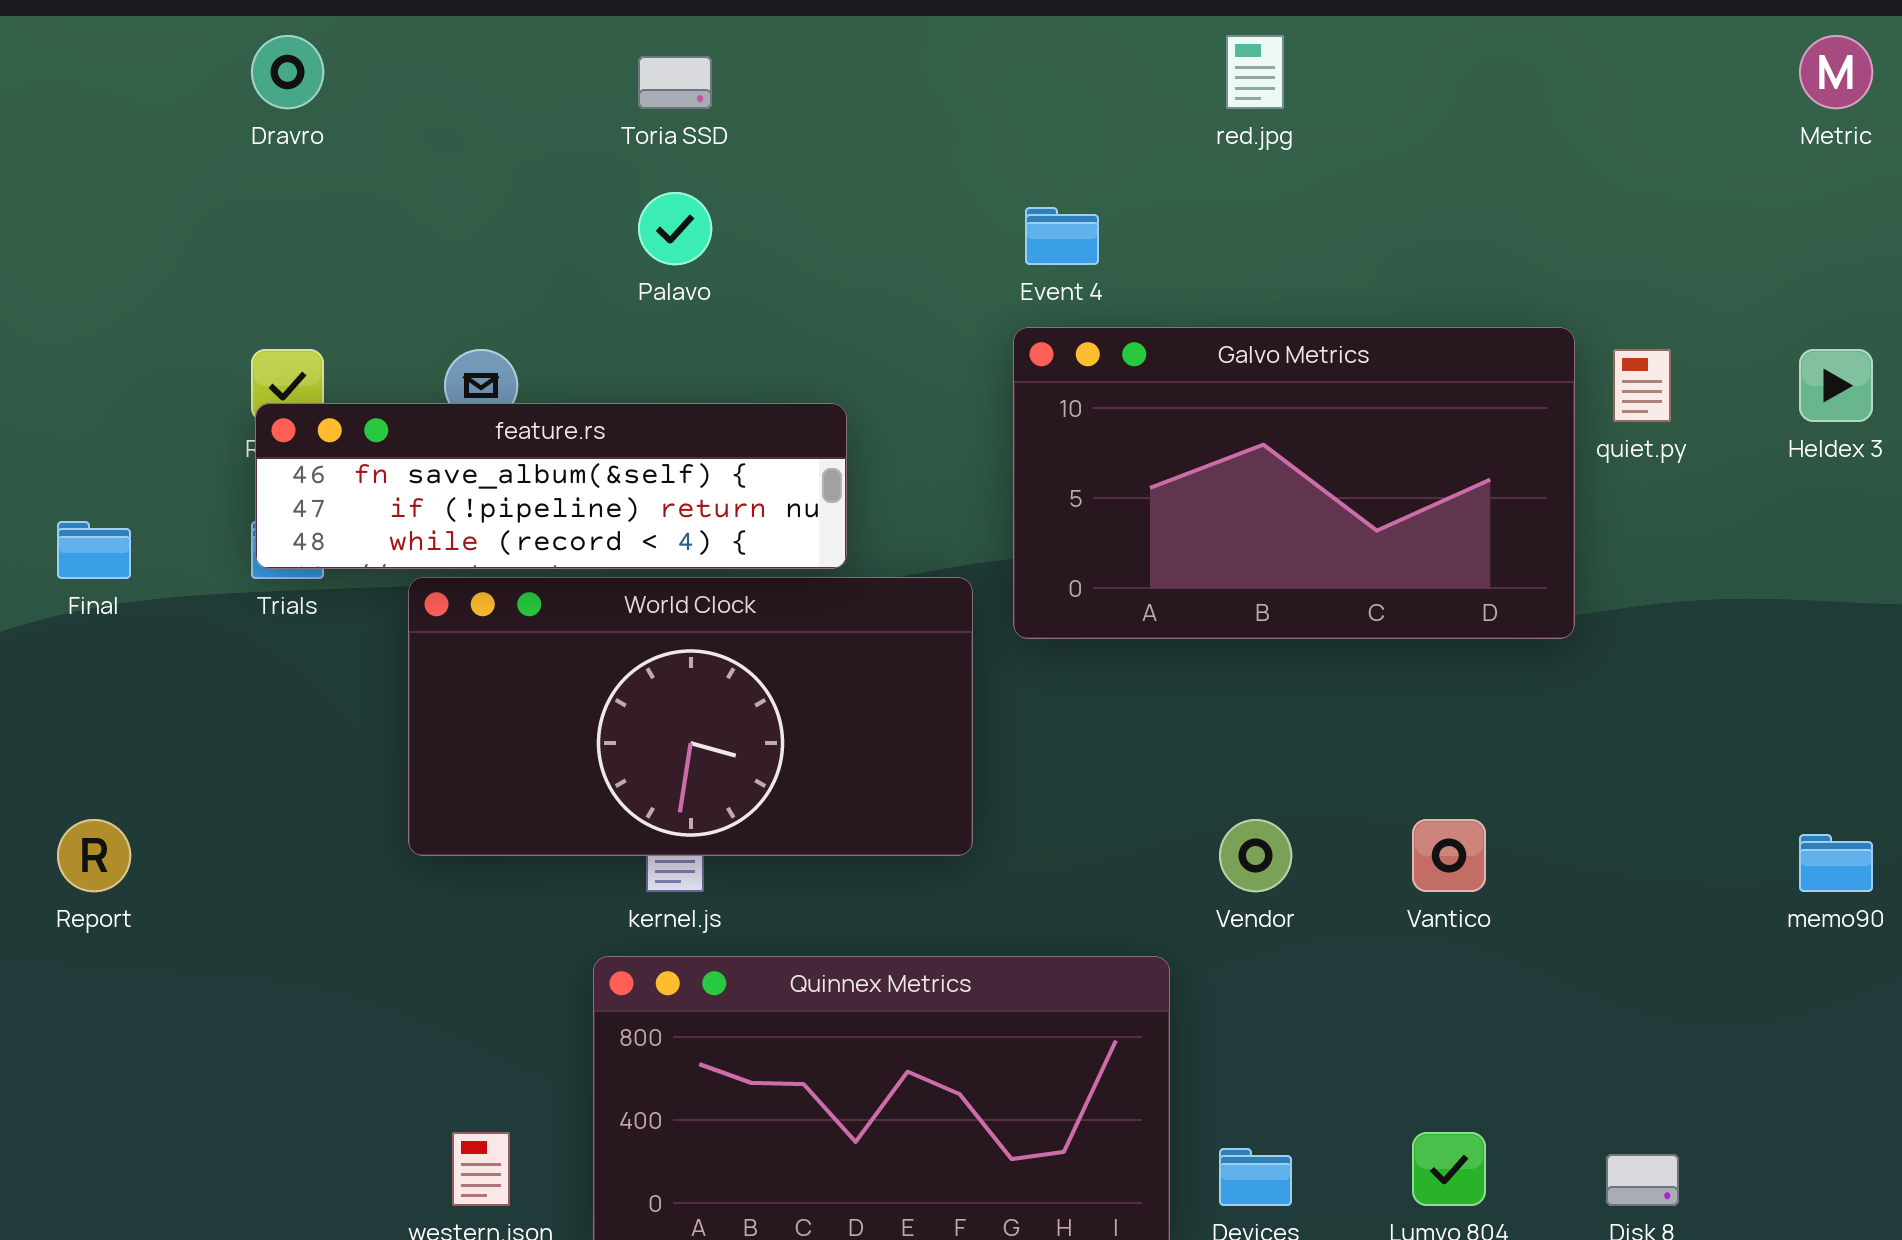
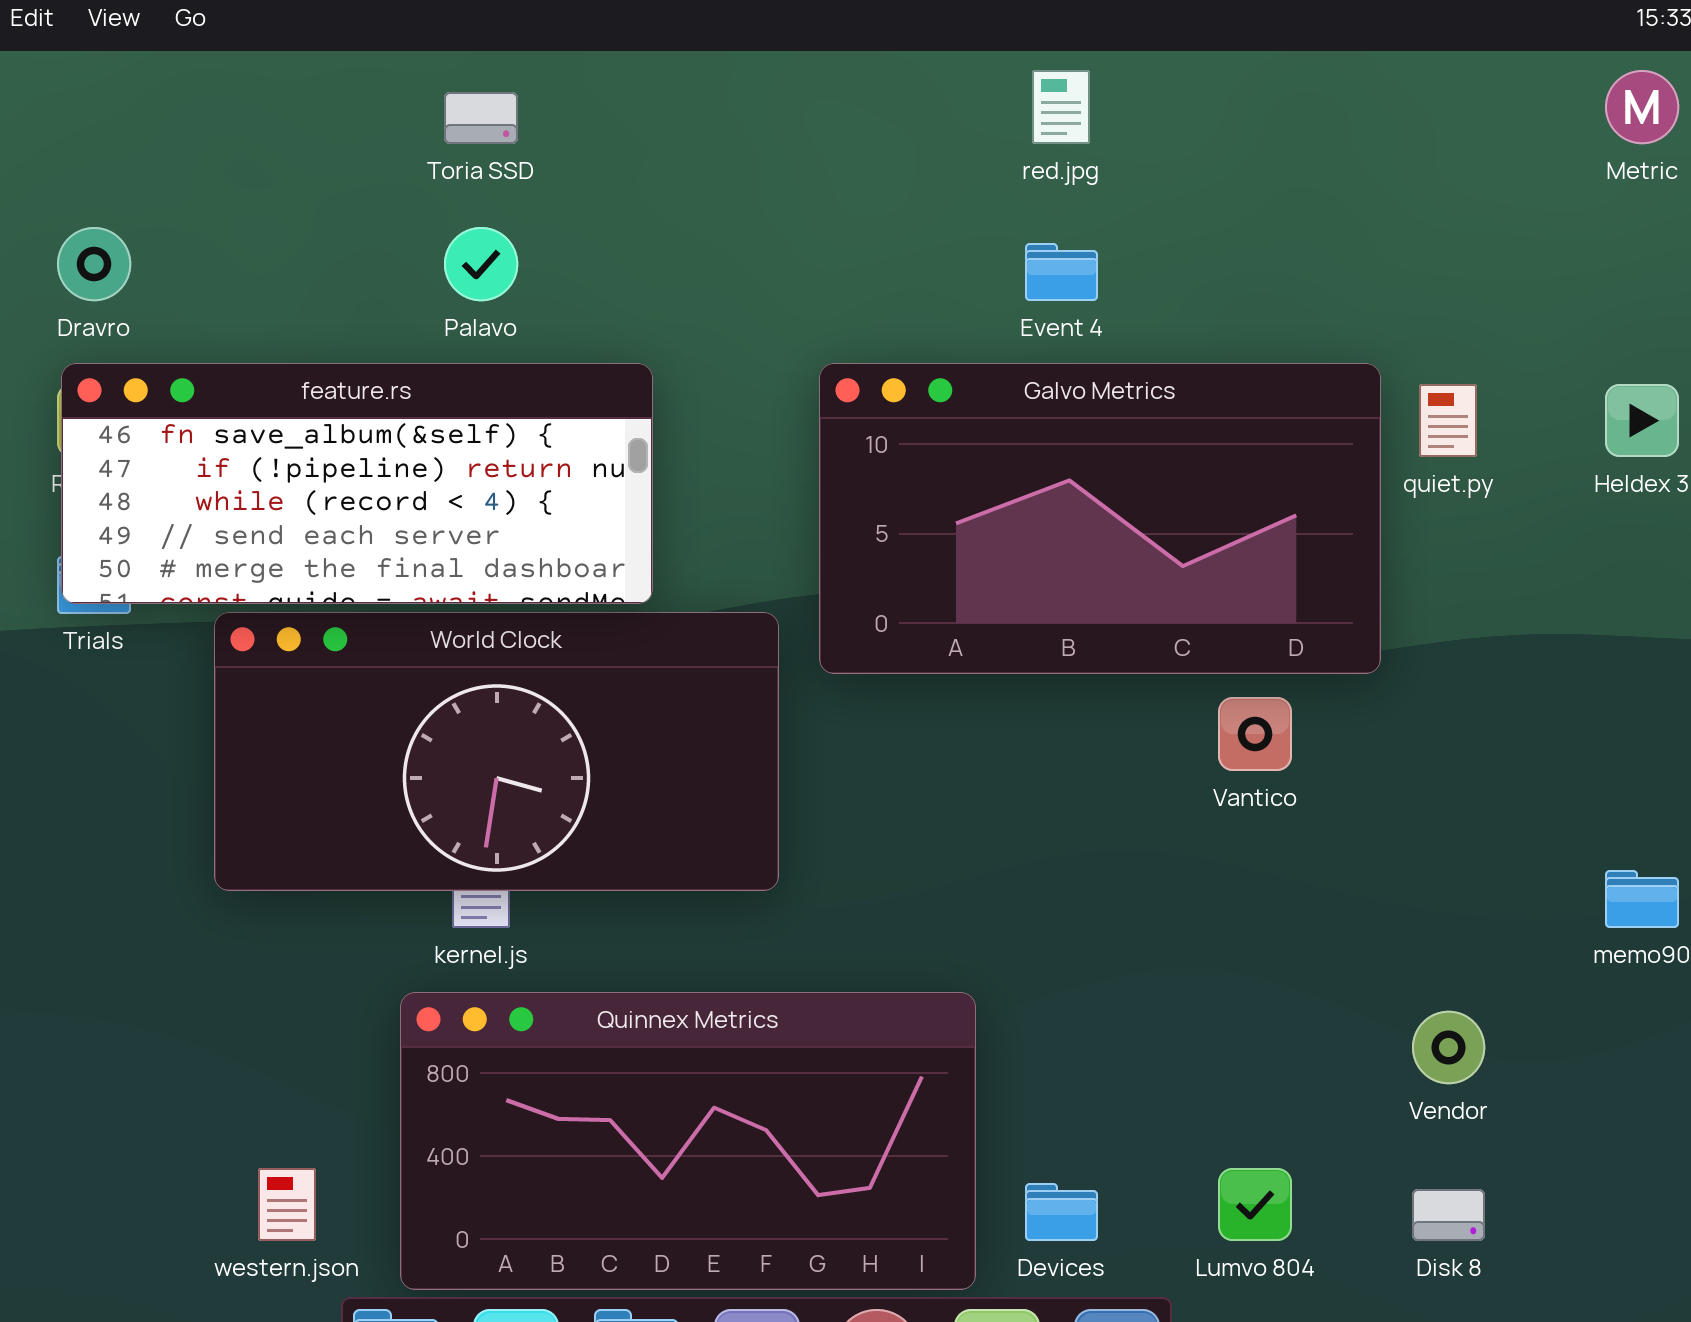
Dravro: [251,35,324,109] -> [57,227,131,301], moved
Event 4: [1025,207,1099,265] -> [1025,243,1098,301], moved
feature.rs: [255,403,847,569] -> [61,363,653,604], resized
Vendor: [1219,819,1292,892] -> [1412,1011,1485,1084], moved
Vantico: [1412,819,1486,892] -> [1218,697,1292,771], moved

